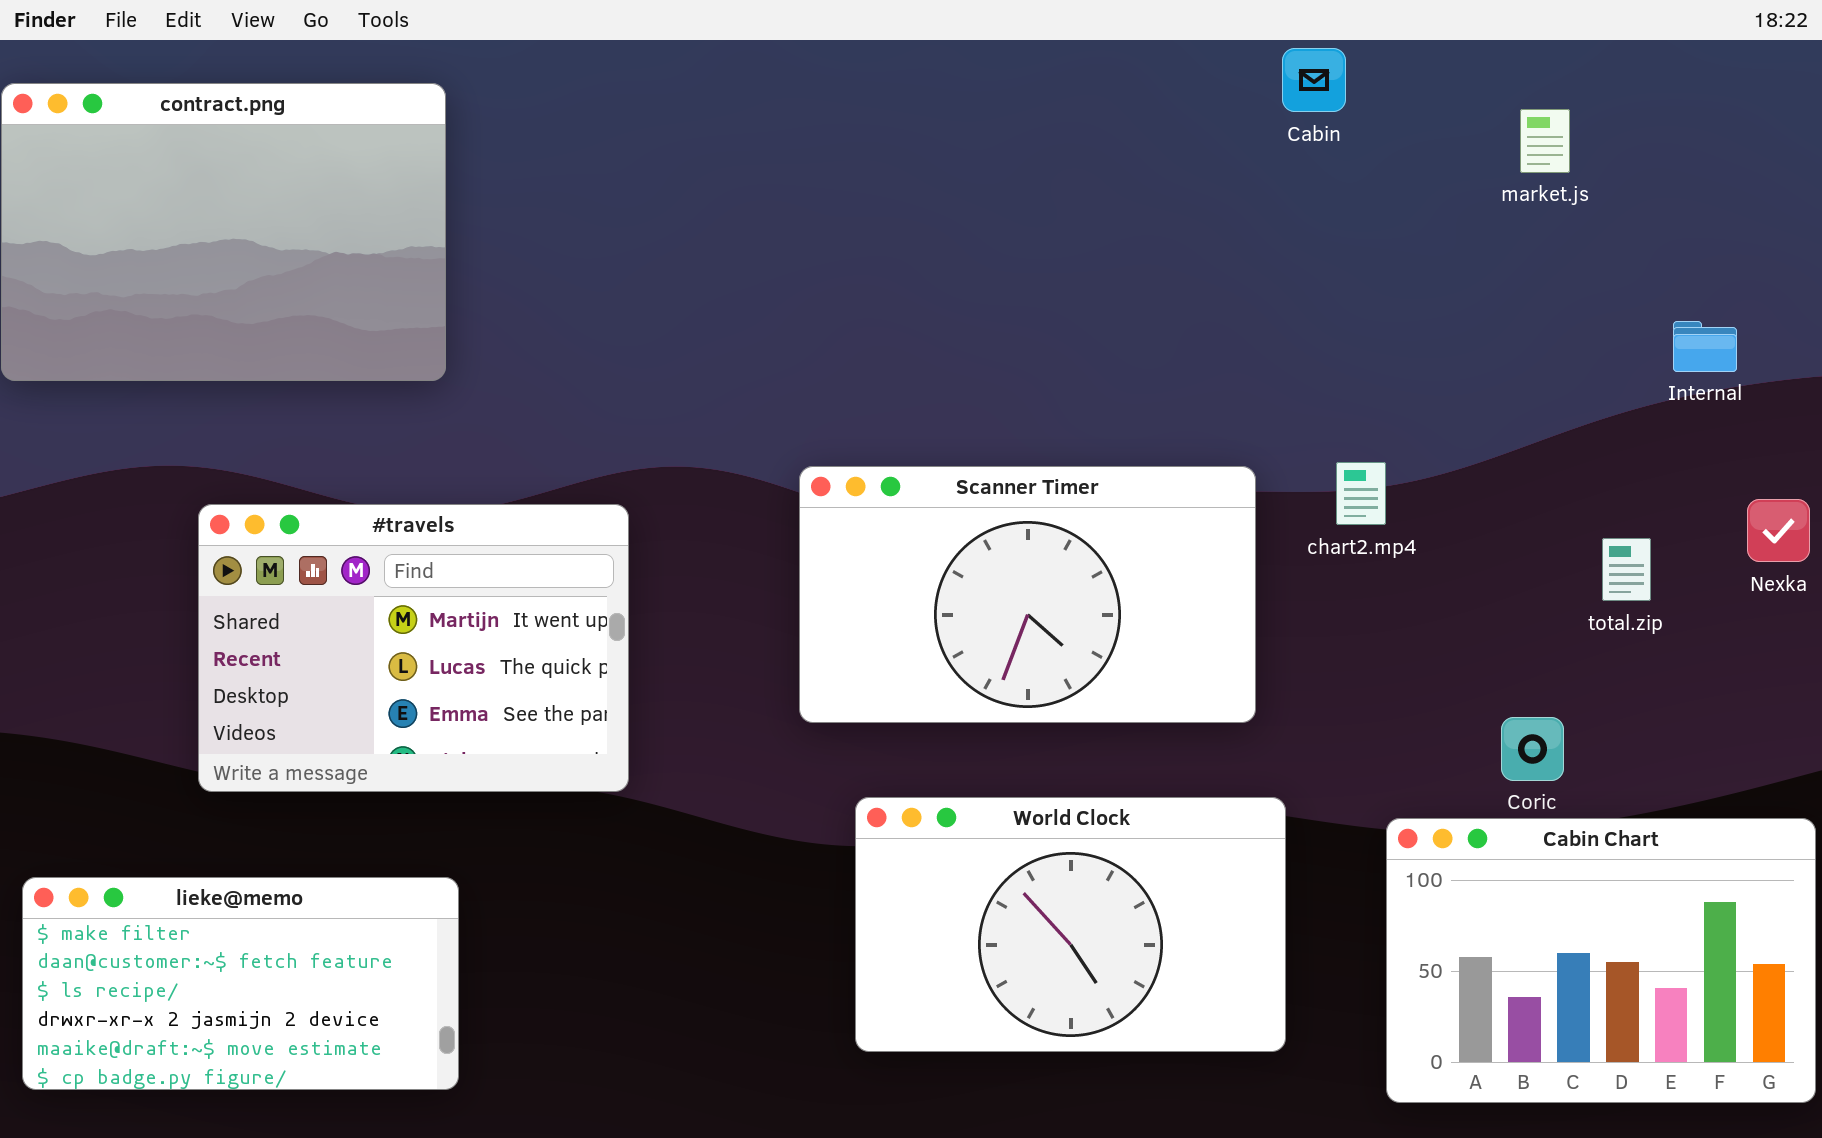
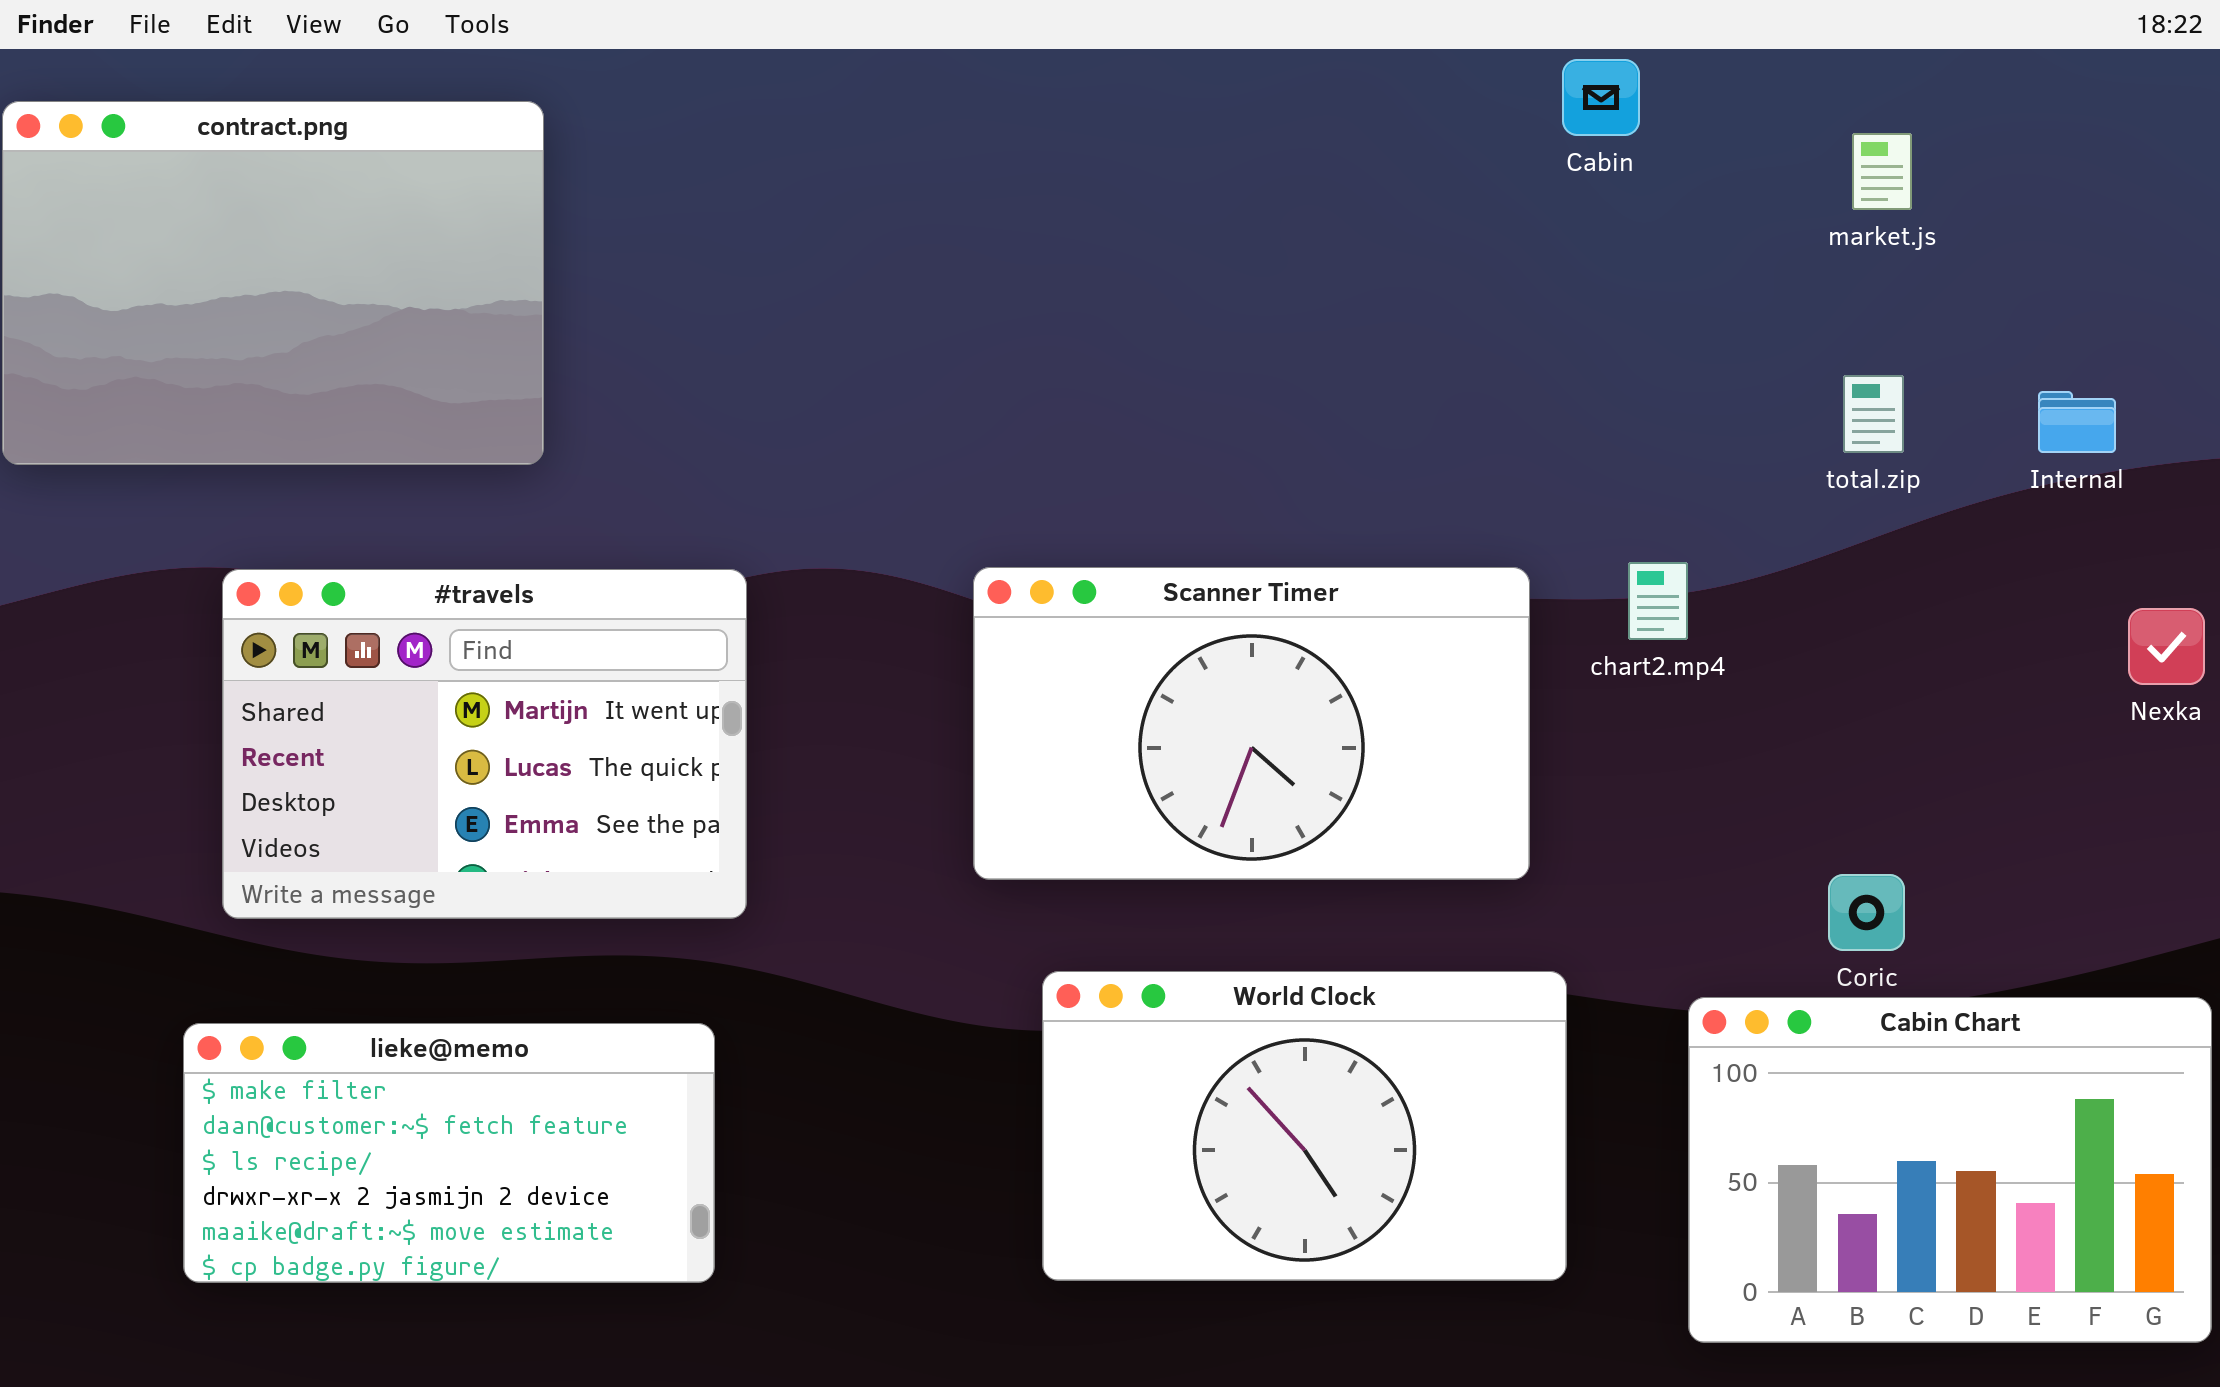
#travels: [198,504,629,792] -> [222,569,747,919], moved
total.zip: [1602,538,1651,601] -> [1843,375,1904,453], moved
lieke@memo: [22,877,459,1090] -> [183,1023,715,1283], moved

